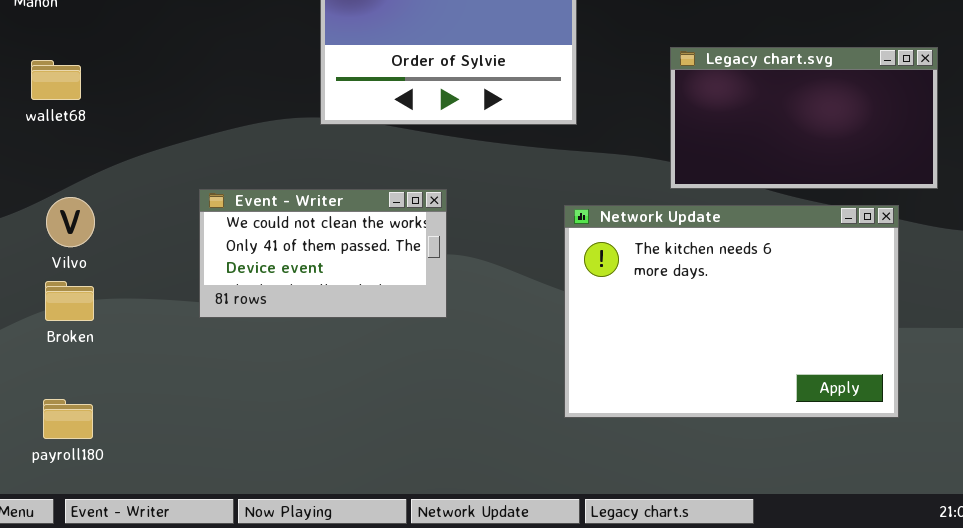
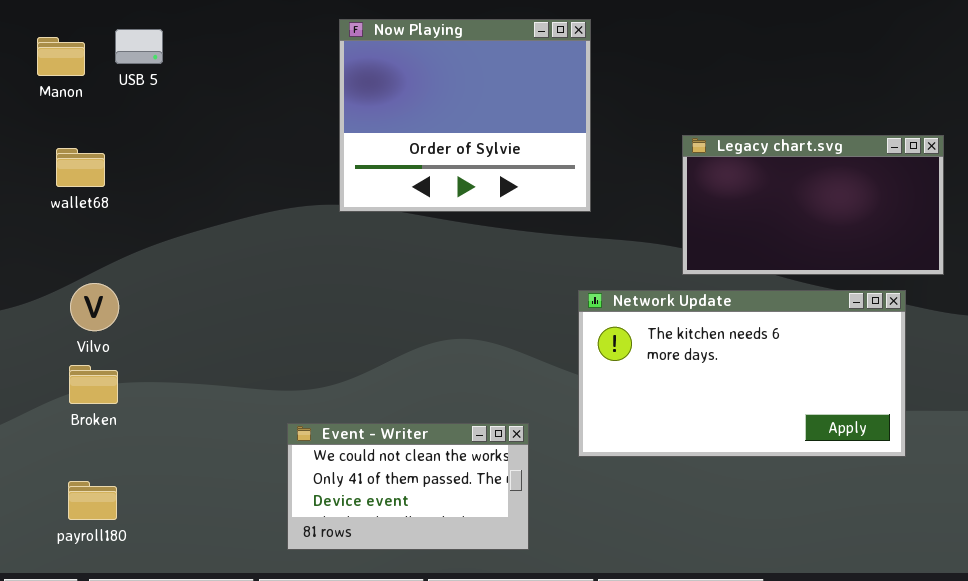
Event - Writer: [199,189,447,318] -> [287,423,529,550], moved
Network Update: [564,205,899,418] -> [578,290,906,457], resized

